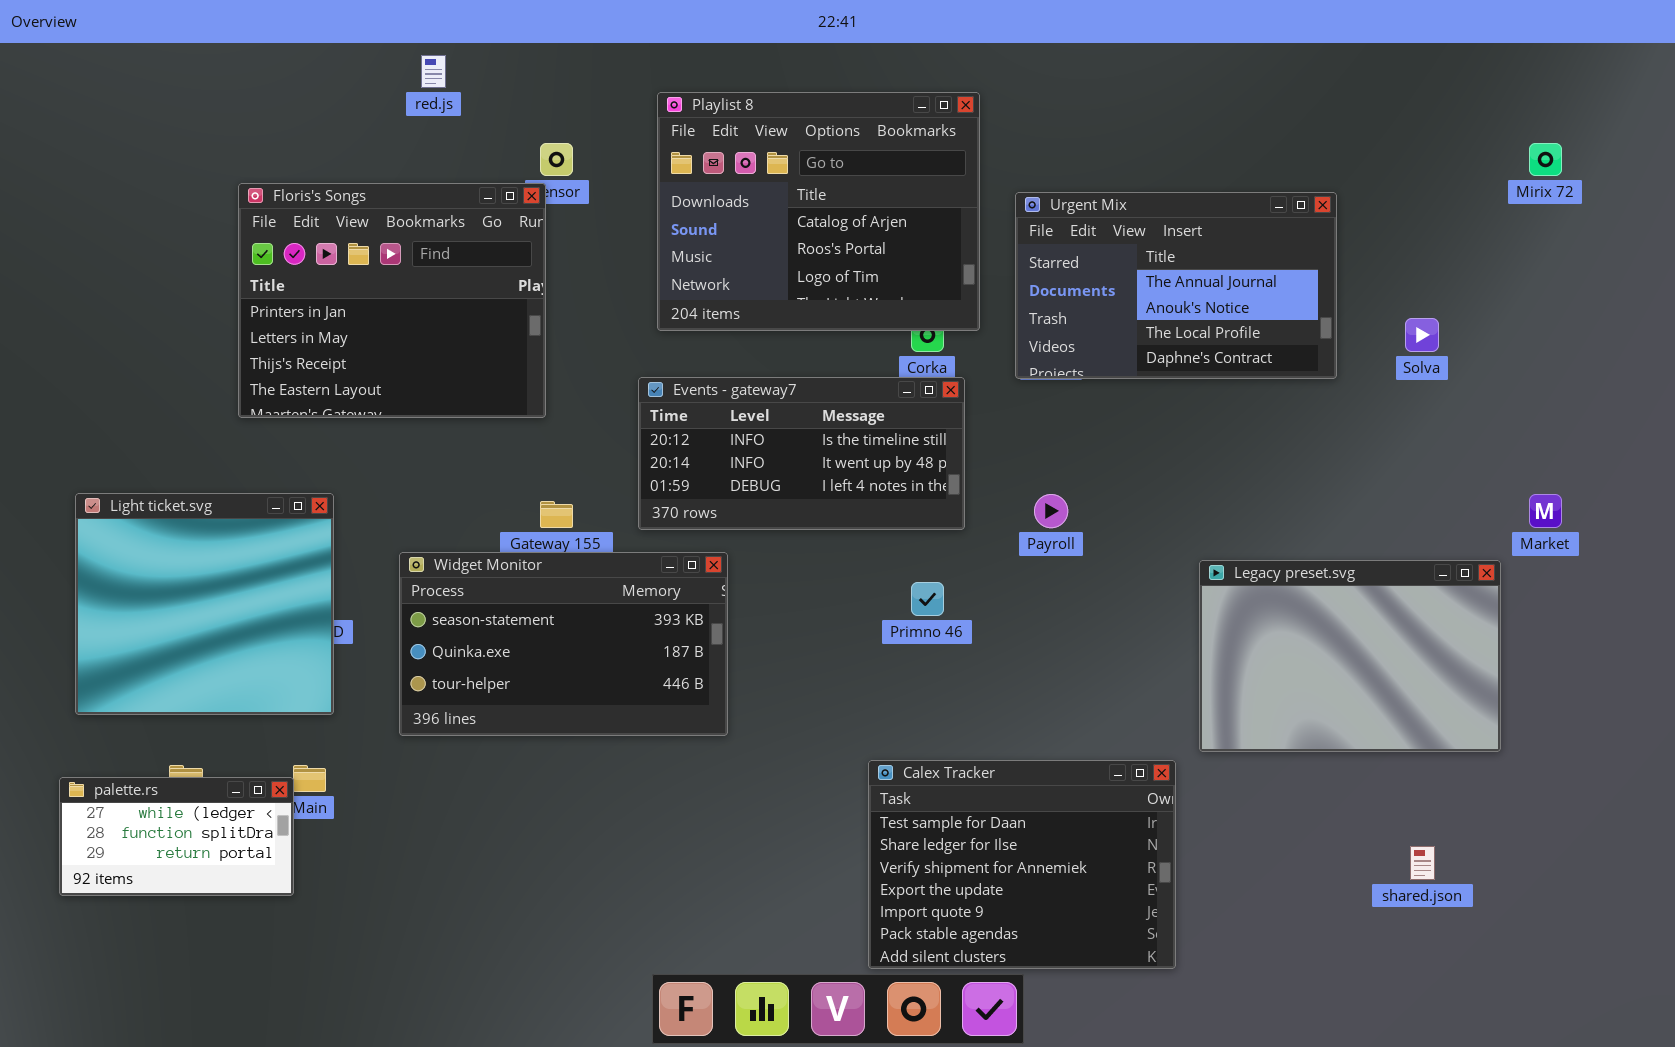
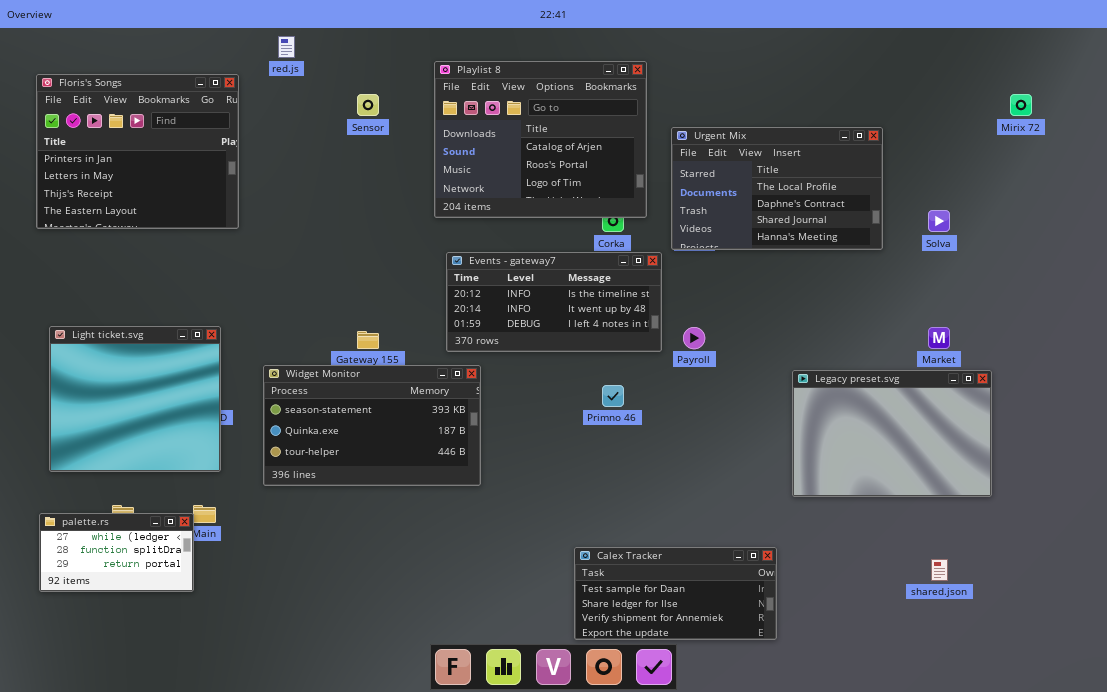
Floris's Songs: [238,183,546,418] -> [36,74,239,229], moved
Urgent Mix: [1015,192,1337,379] -> [671,127,883,250], scrolled down 2 rows
Events - gateway7: [638,377,965,530] -> [446,252,662,352], moved
Market: [1529,494,1562,528] -> [928,327,950,349], moved
Calex Tracker: [868,760,1176,969] -> [574,547,777,640], resized

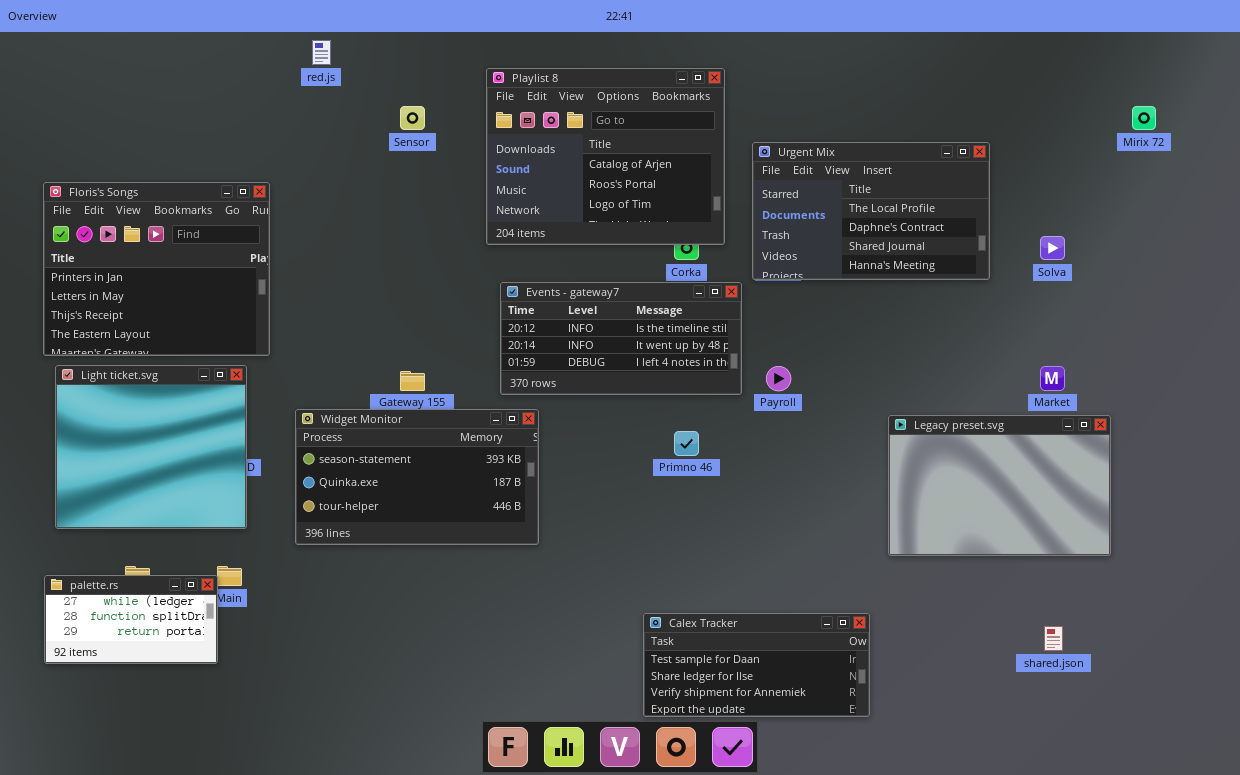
Floris's Songs: [36,74,239,229] -> [43,182,270,356], moved

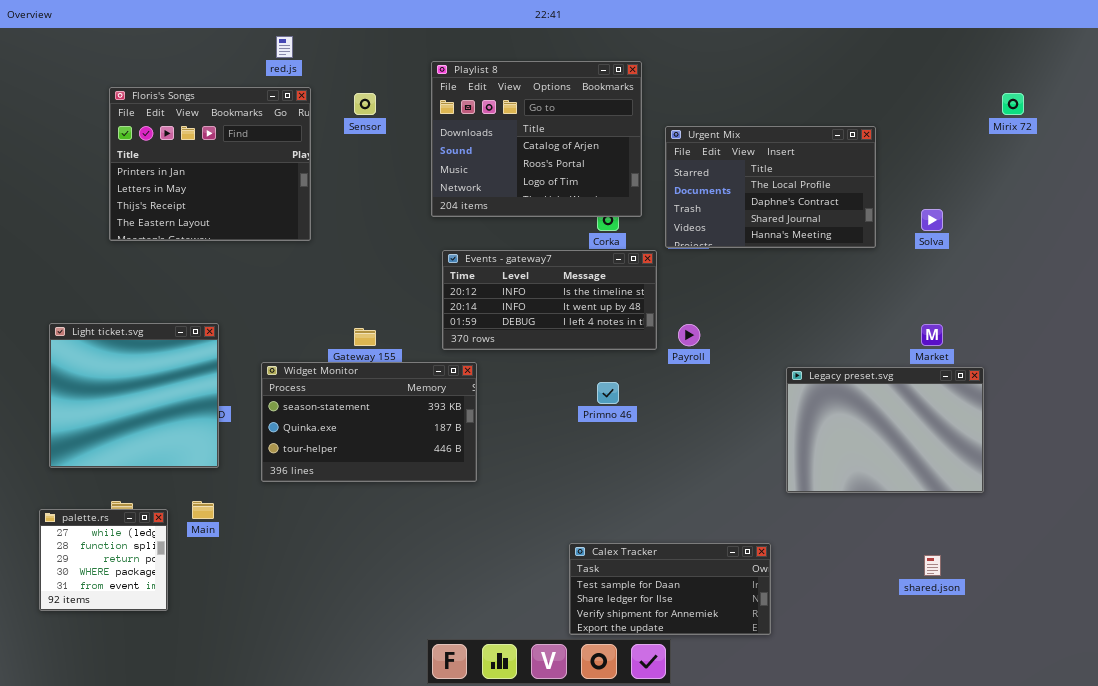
Floris's Songs: [43,182,270,356] -> [109,87,311,241], moved
palette.rs: [44,575,218,664] -> [39,509,168,611], resized

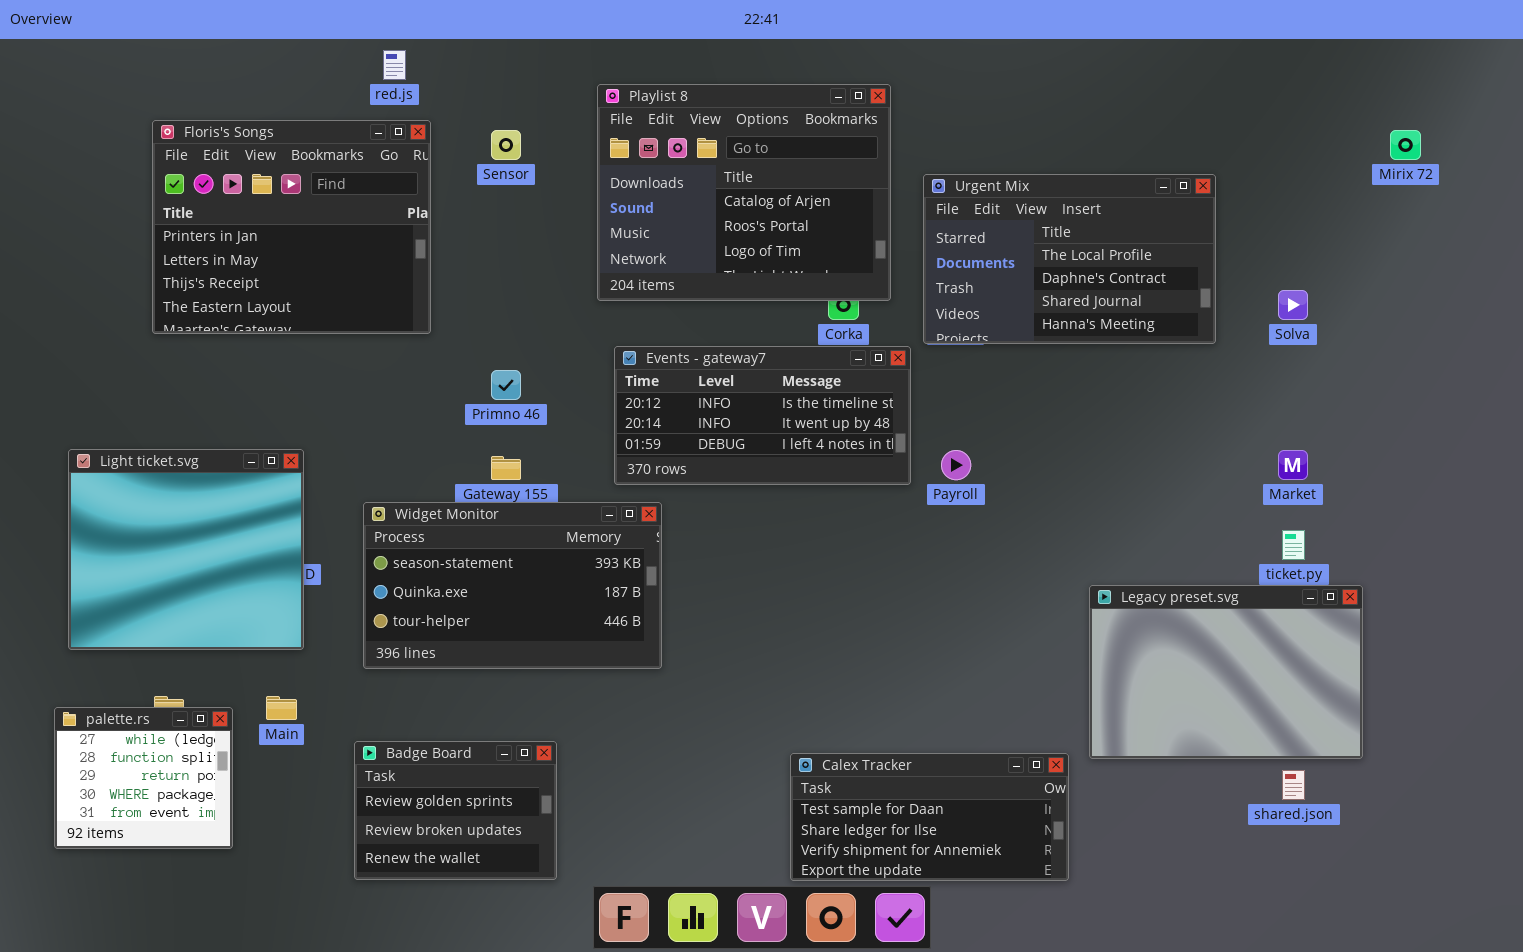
Legacy preset.svg: [786,367,984,493] -> [1089,585,1363,759], moved
Primno 46: [597,382,619,404] -> [491,370,521,400], moved
Badge Board: none -> [354,741,557,880], opened

